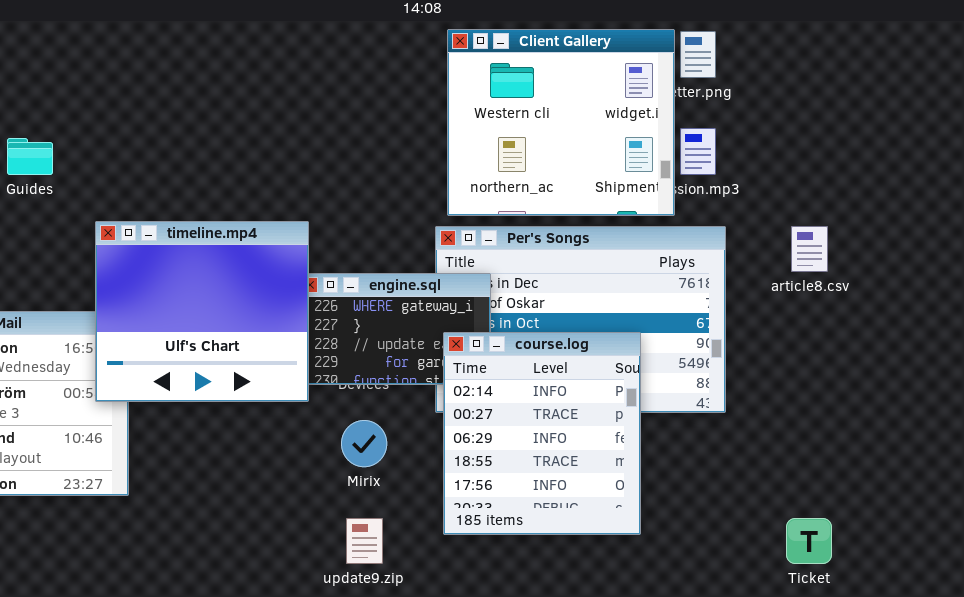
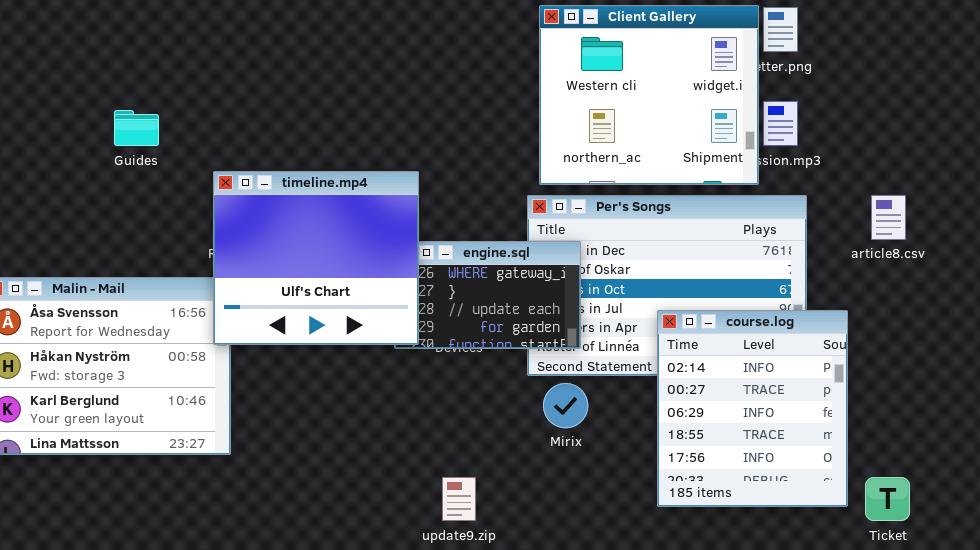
timeline.mp4: [95,221,309,402] -> [213,171,419,345], moved
course.log: [443,332,641,535] -> [657,310,848,507], moved
Mirix: [341,420,387,467] -> [543,383,588,428], moved

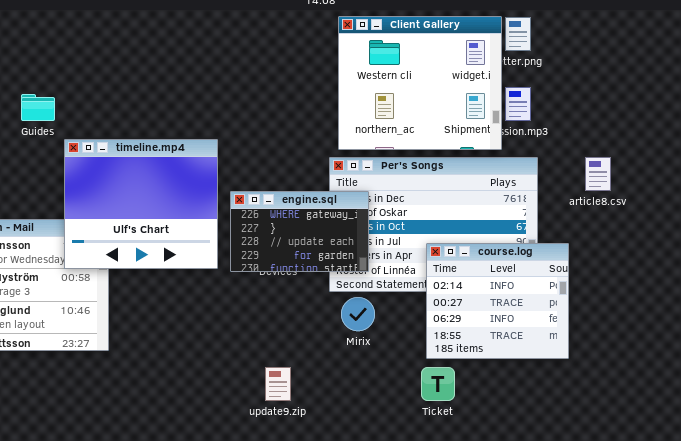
timeline.mp4: [213,171,419,345] -> [64,139,218,269], moved
course.log: [657,310,848,507] -> [426,243,569,359], resized
Ticket: [865,477,910,521] -> [421,367,455,401], moved

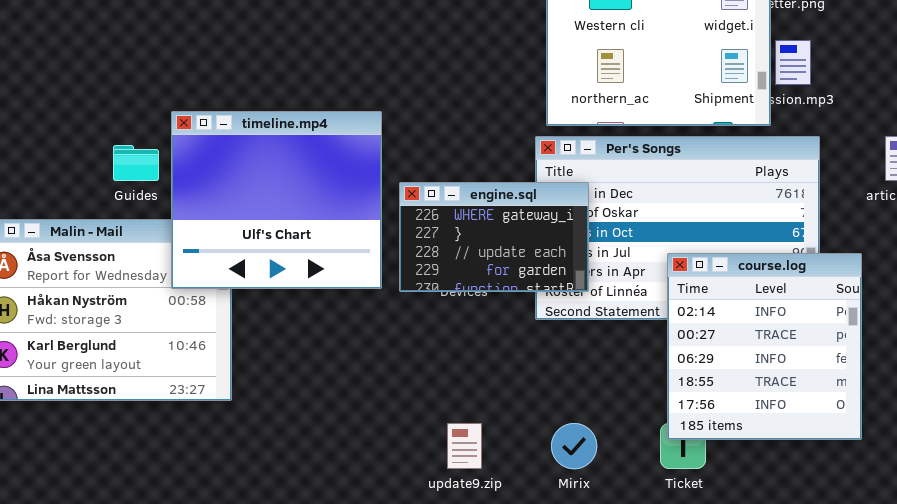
Guides: [21,94,55,121] -> [113,145,159,181], moved
course.log: [426,243,569,359] -> [667,253,862,440], resized
Mirix: [341,297,375,331] -> [551,423,597,469], moved

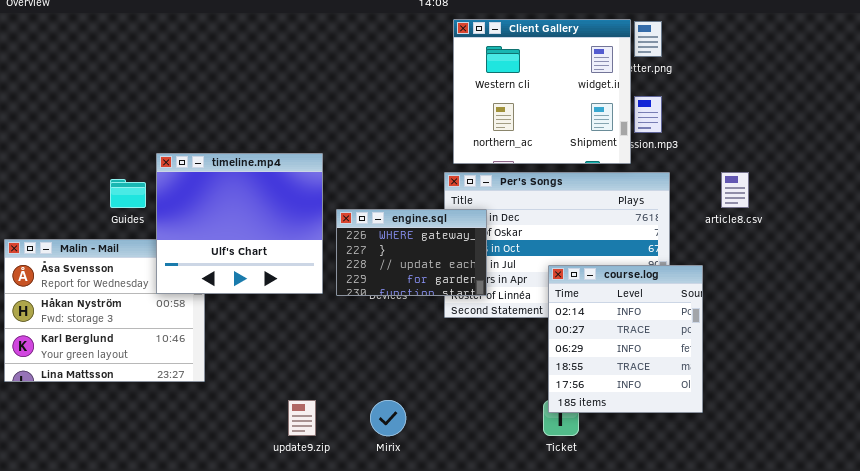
update9.zip: [447,423,482,469] -> [288,400,316,436], moved
Mirix: [551,423,597,469] -> [370,400,406,436], moved

